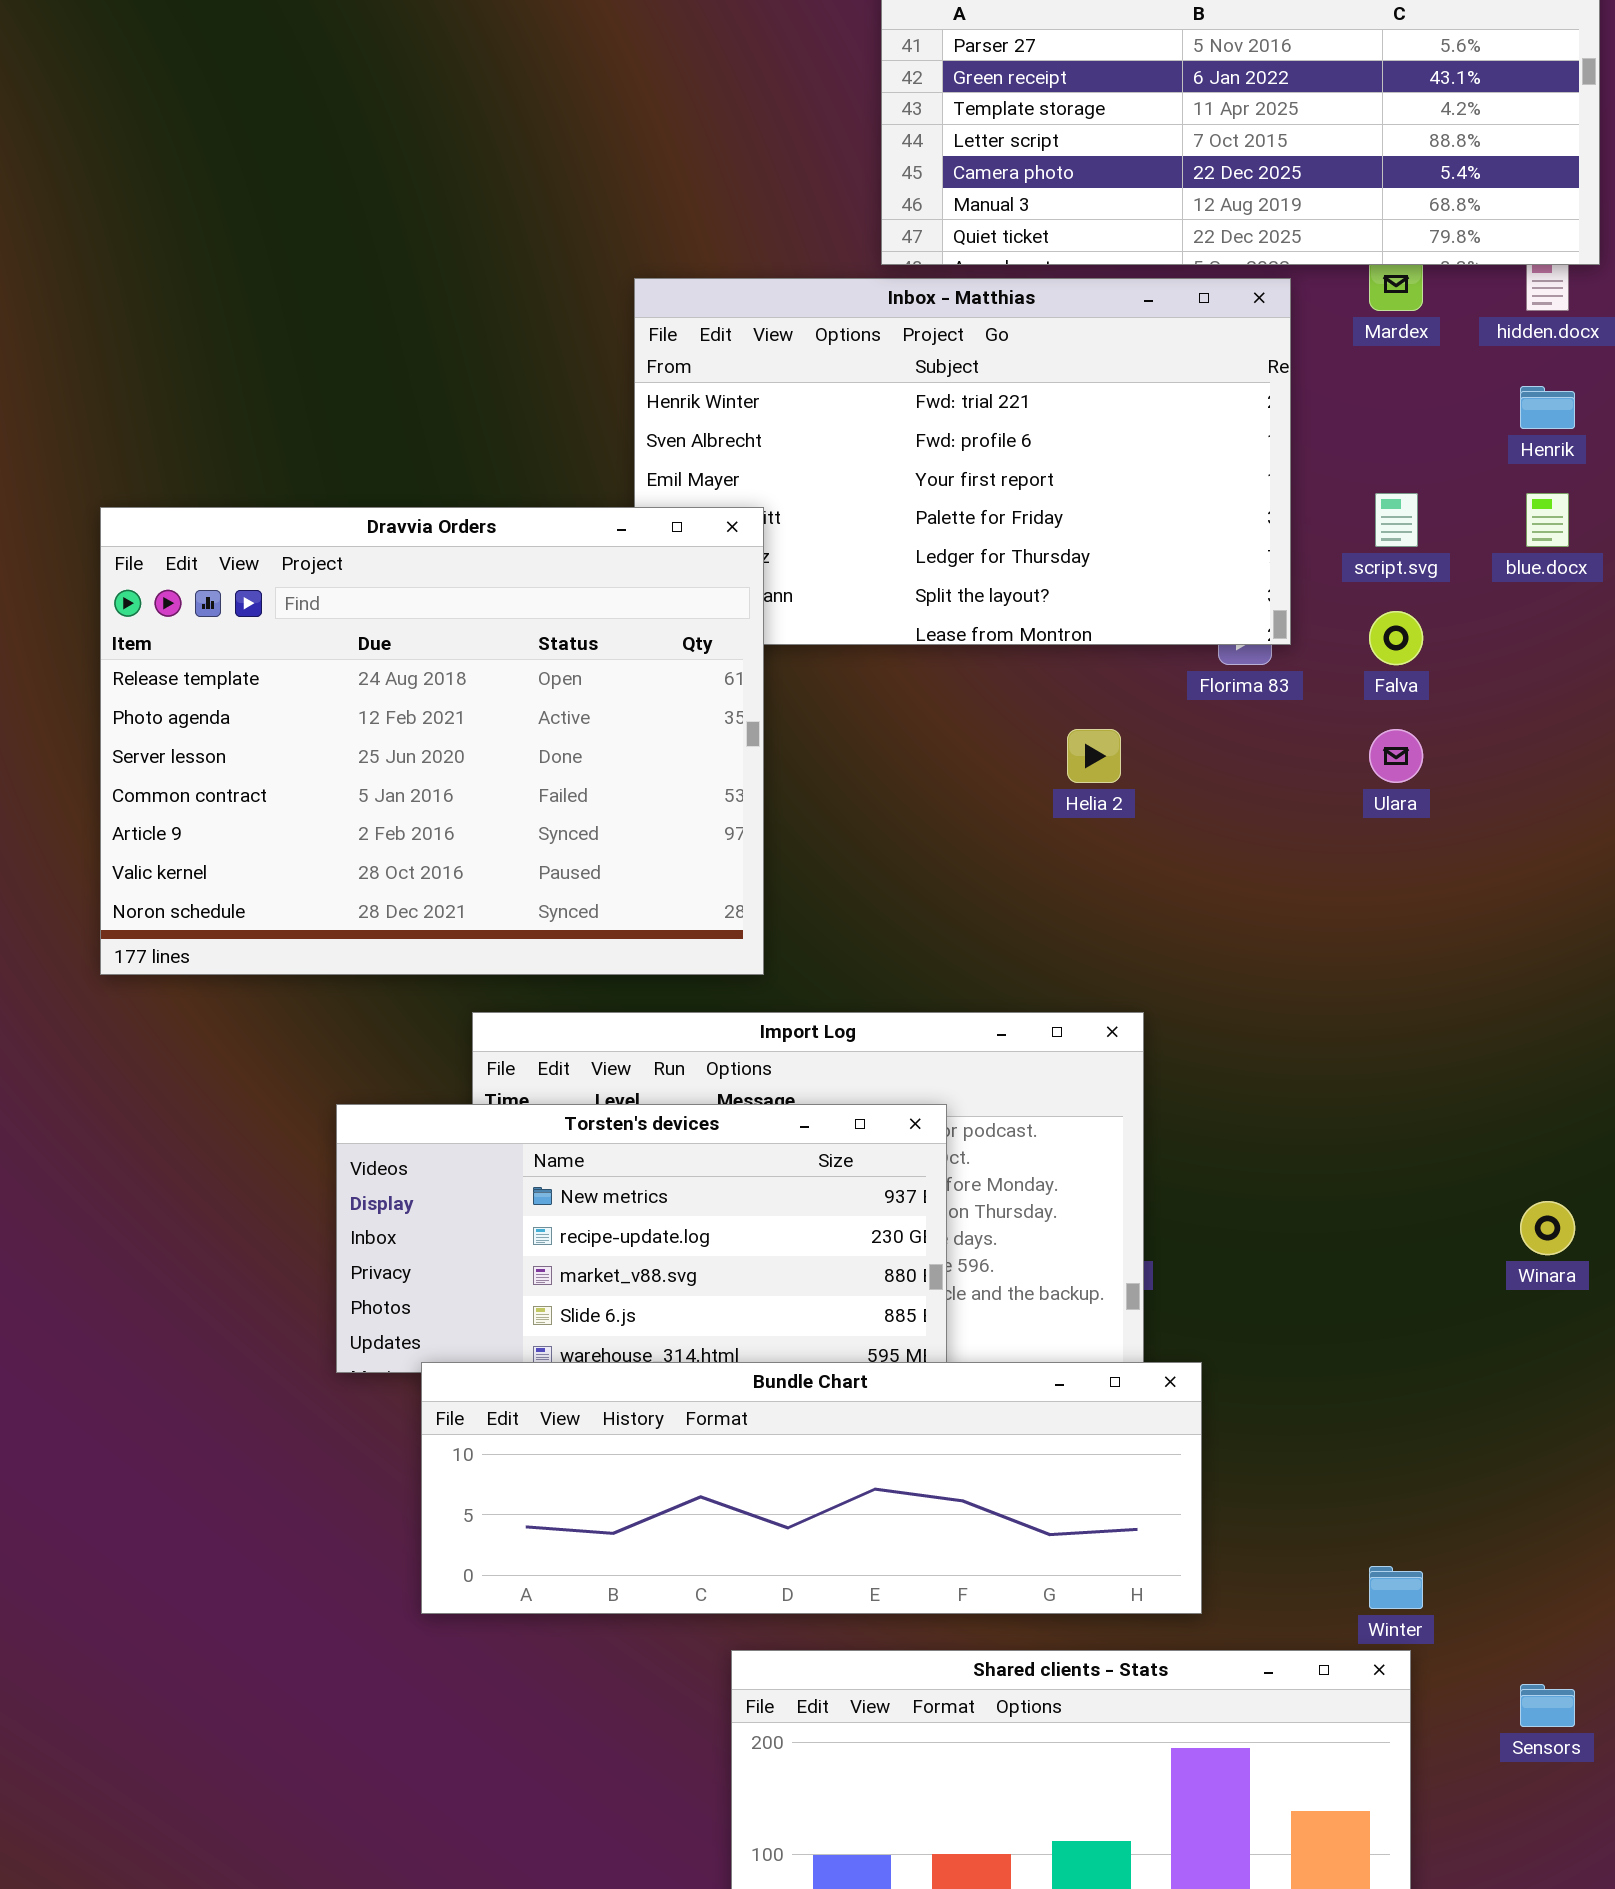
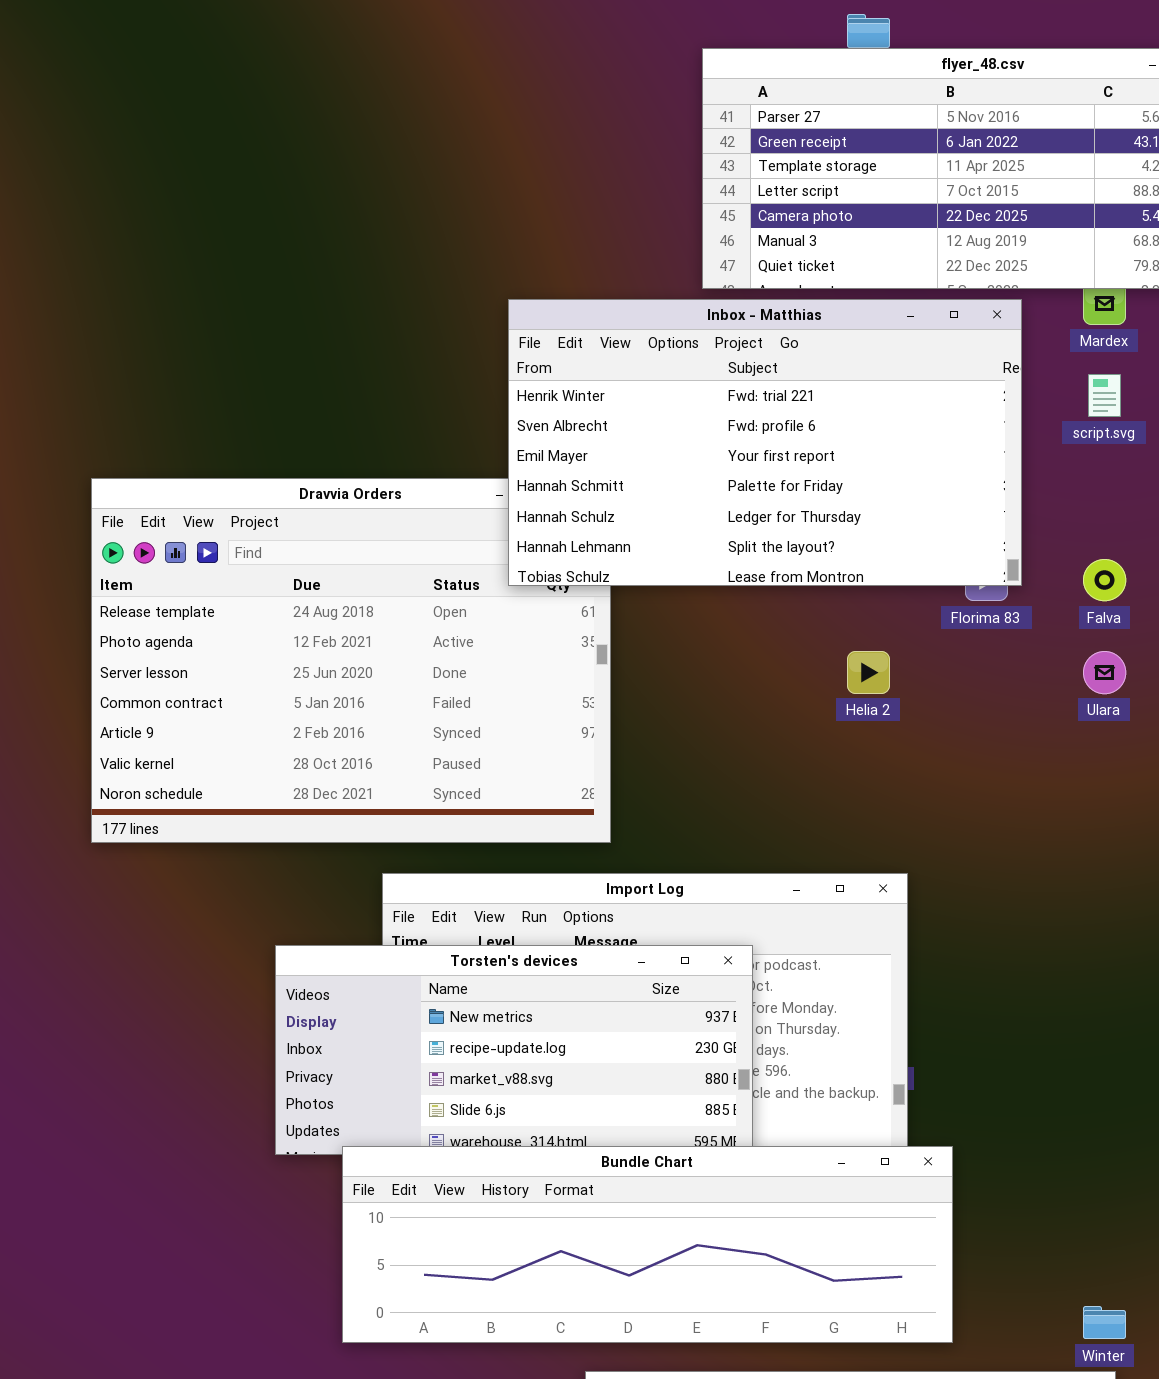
Inbox - Matthias: [634,278,1291,645] -> [508,299,1022,586], raised
script.svg: [1375,493,1418,547] -> [1088,374,1121,417], moved

